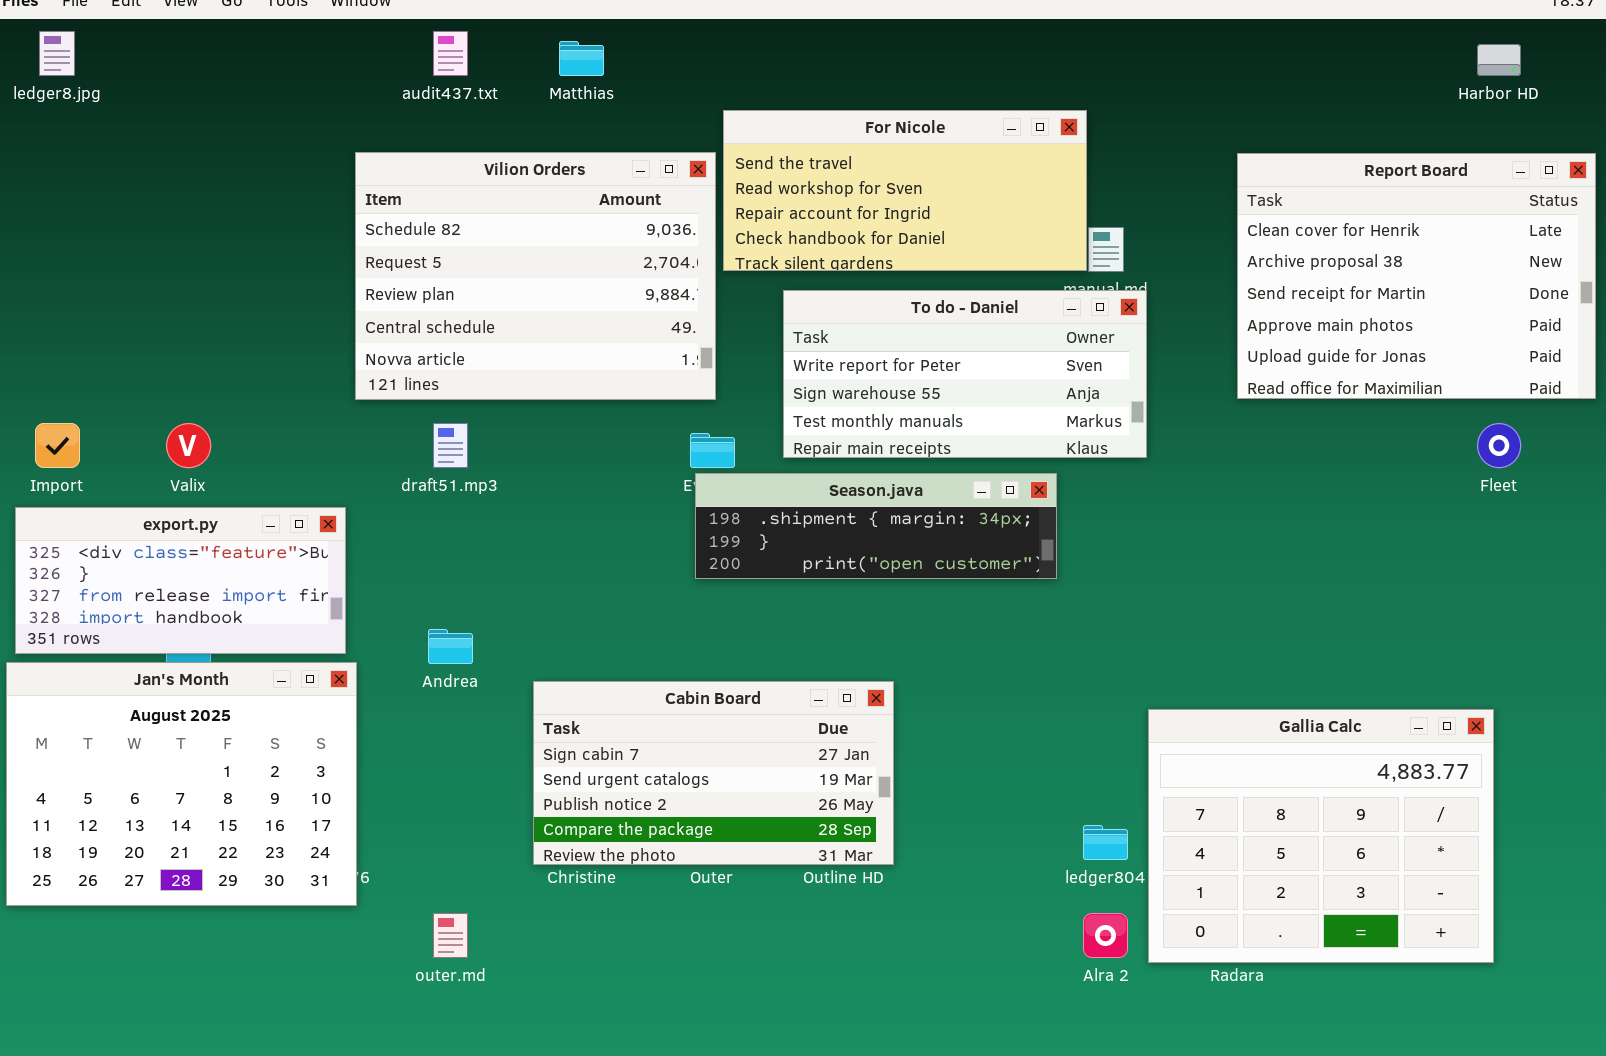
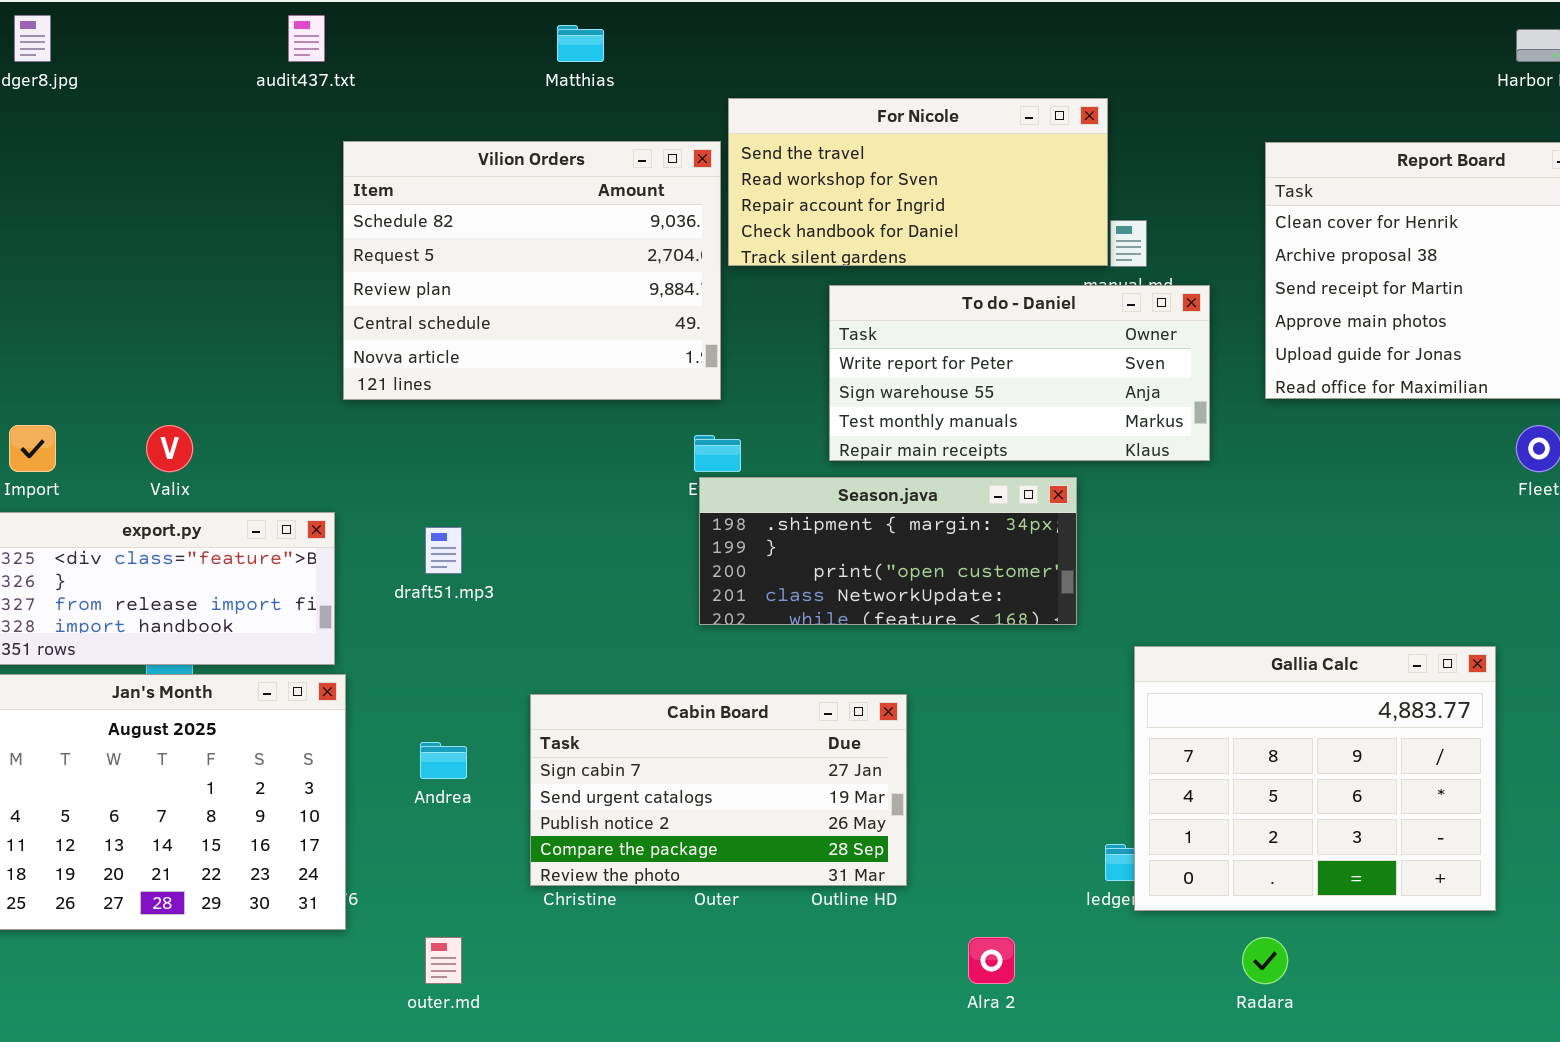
audit437.txt: [433,31,468,76] -> [288,15,325,62], moved
To do - Daniel: [783,290,1147,458] -> [829,285,1210,461], moved
draft51.mp3: [433,423,468,468] -> [425,527,462,574], moved
Season.java: [695,473,1057,579] -> [699,477,1077,625], resized
Andrea: [428,629,473,664] -> [420,742,467,779], moved
Gallia Calc: [1148,709,1494,963] -> [1134,646,1496,911], moved
Alra 2: [1083,913,1128,958] -> [968,937,1015,984], moved

